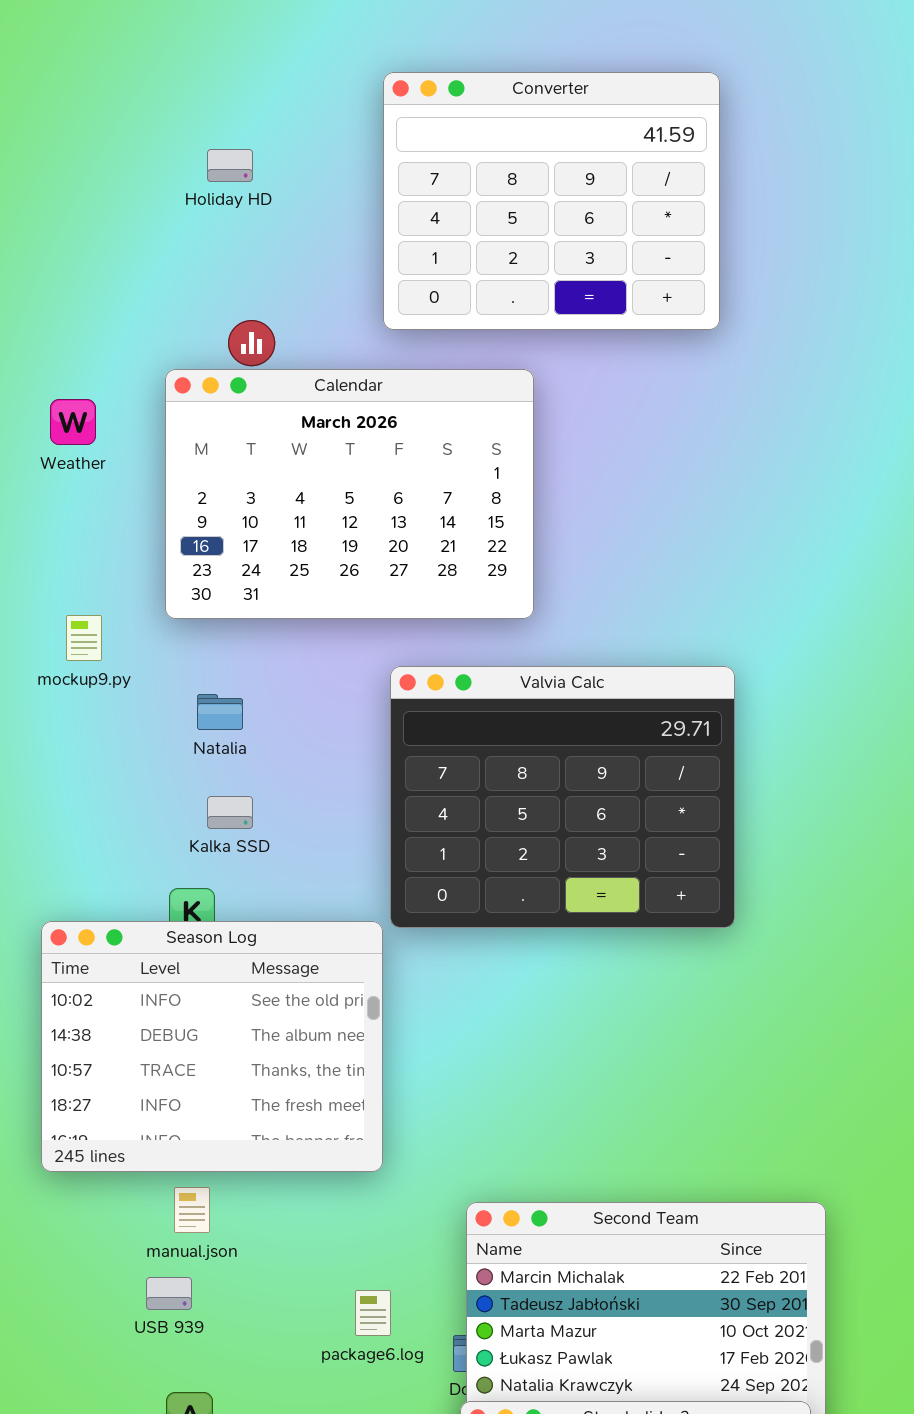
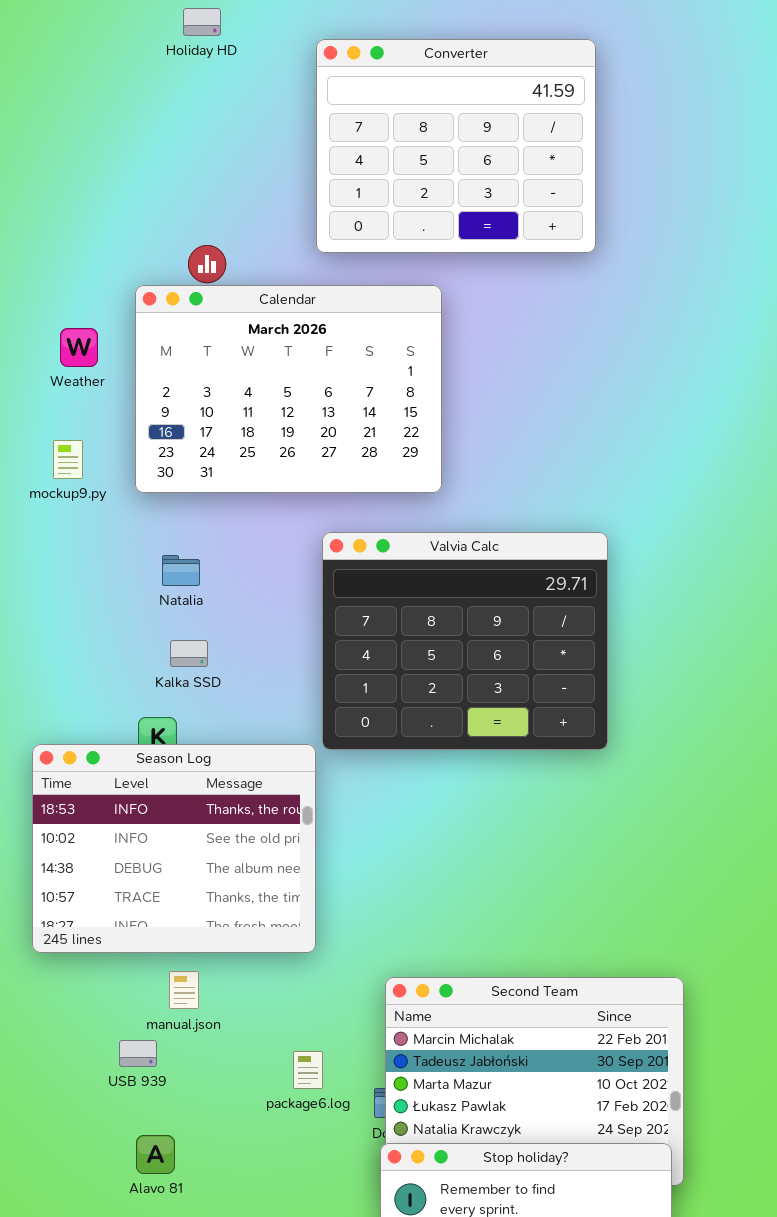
Holiday HD: [207,149,253,182] -> [183,8,221,36], moved
Weather: [50,399,96,445] -> [60,328,98,367], moved
mockup9.py: [66,615,102,661] -> [53,440,83,479], moved
Season Log: [41,921,383,1172] -> [32,744,316,953], scrolled up 1 row
manual.json: [174,1187,210,1233] -> [169,971,199,1009], moved

